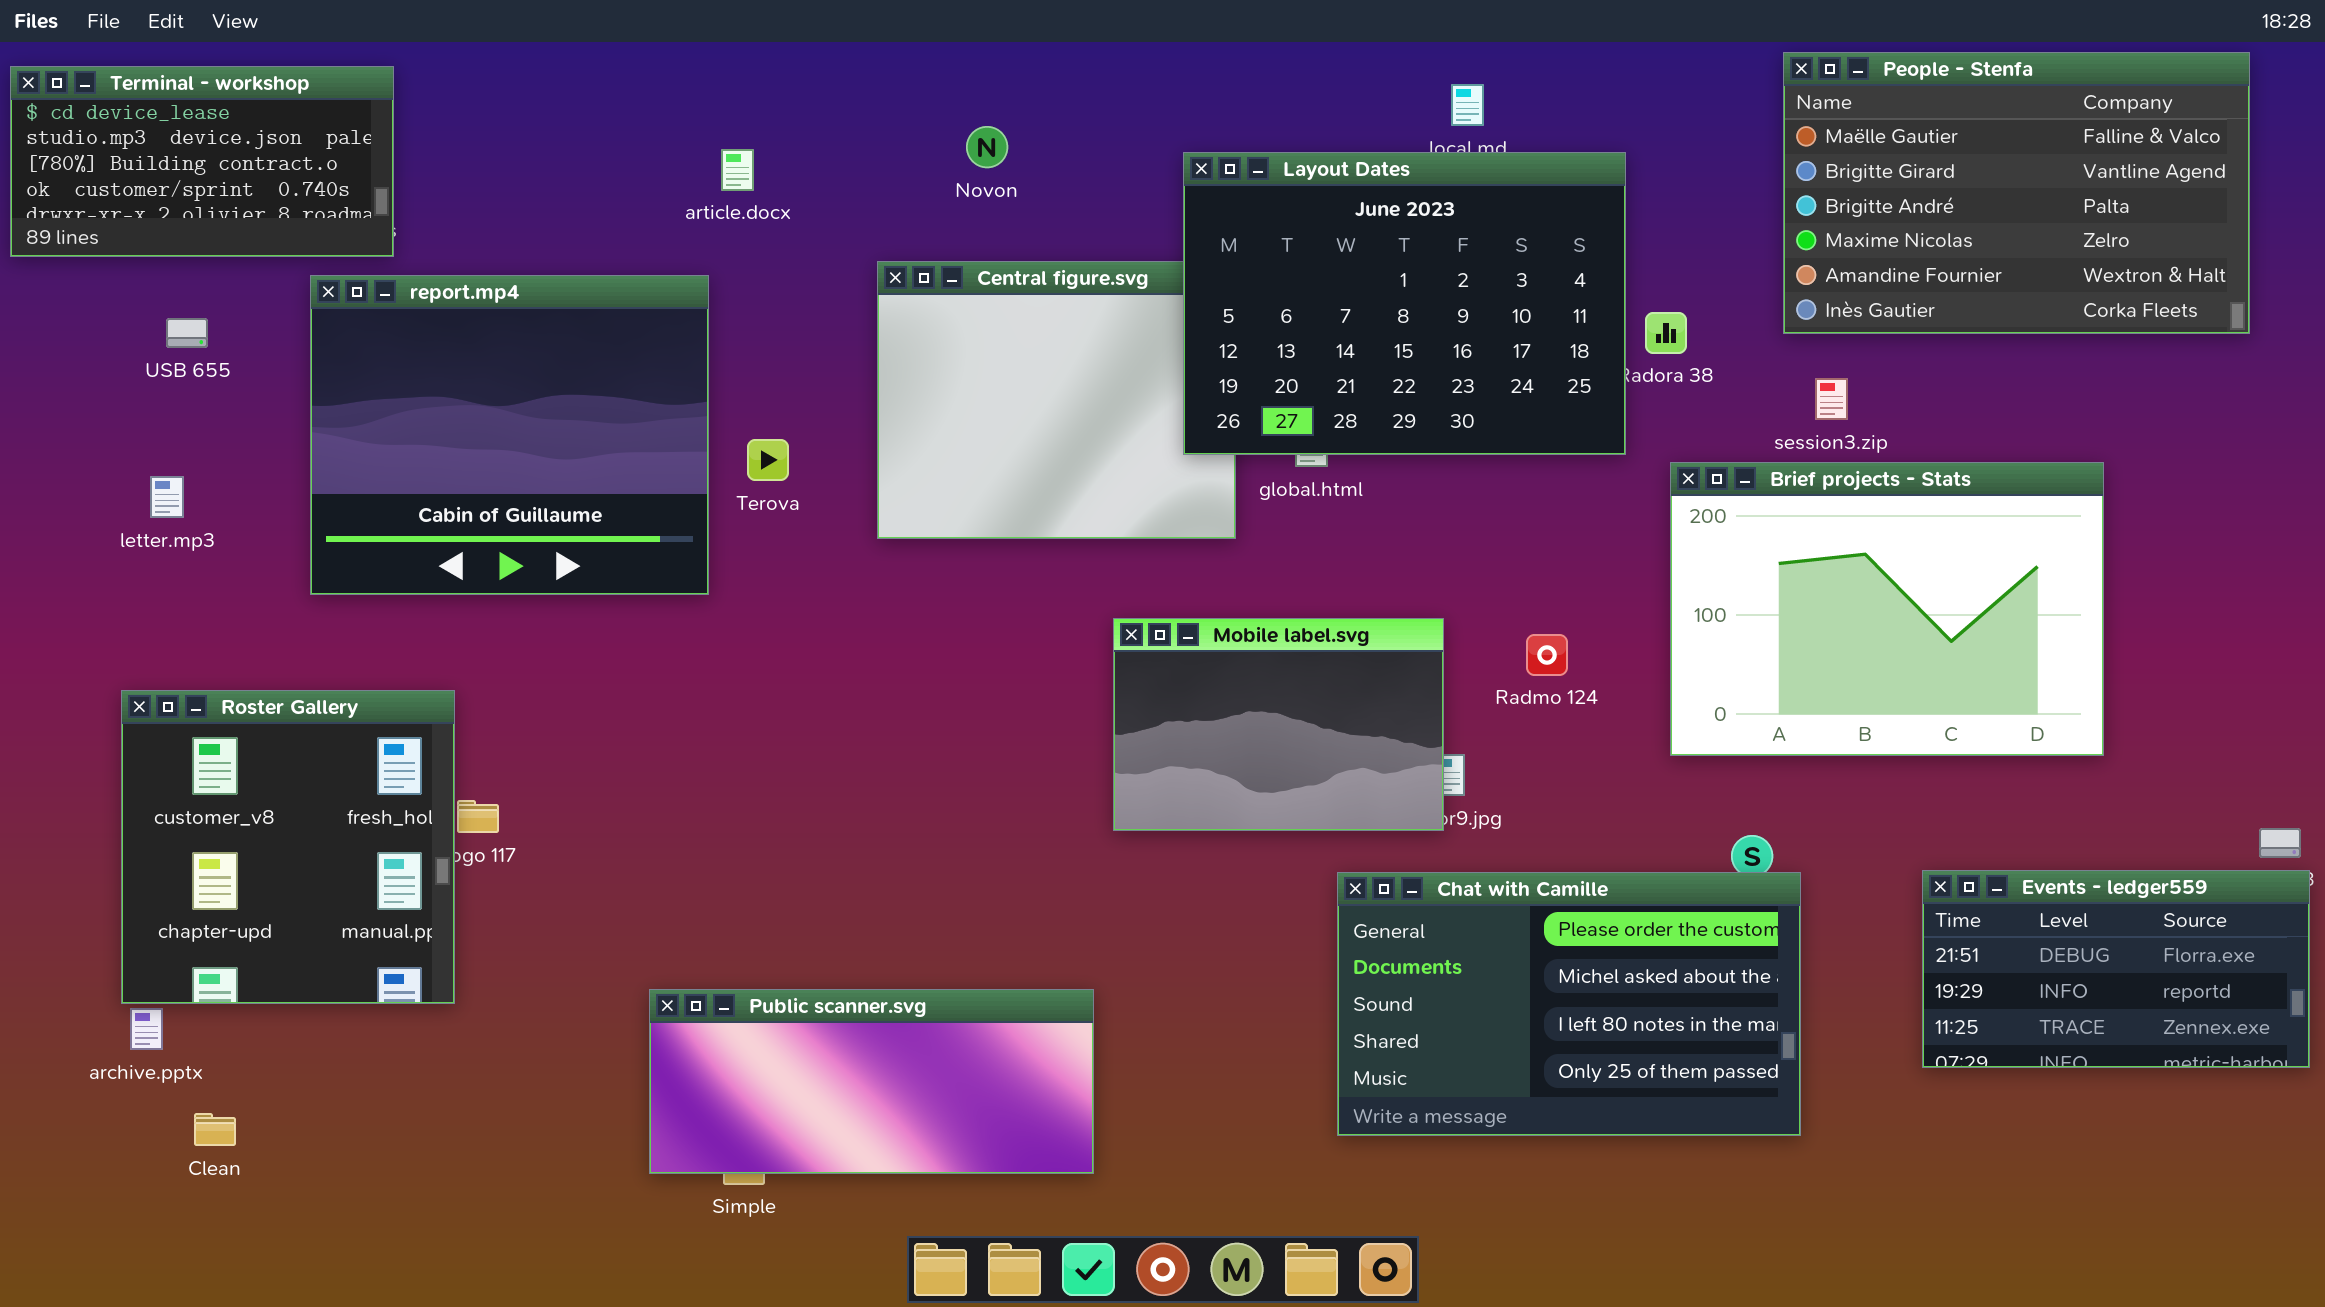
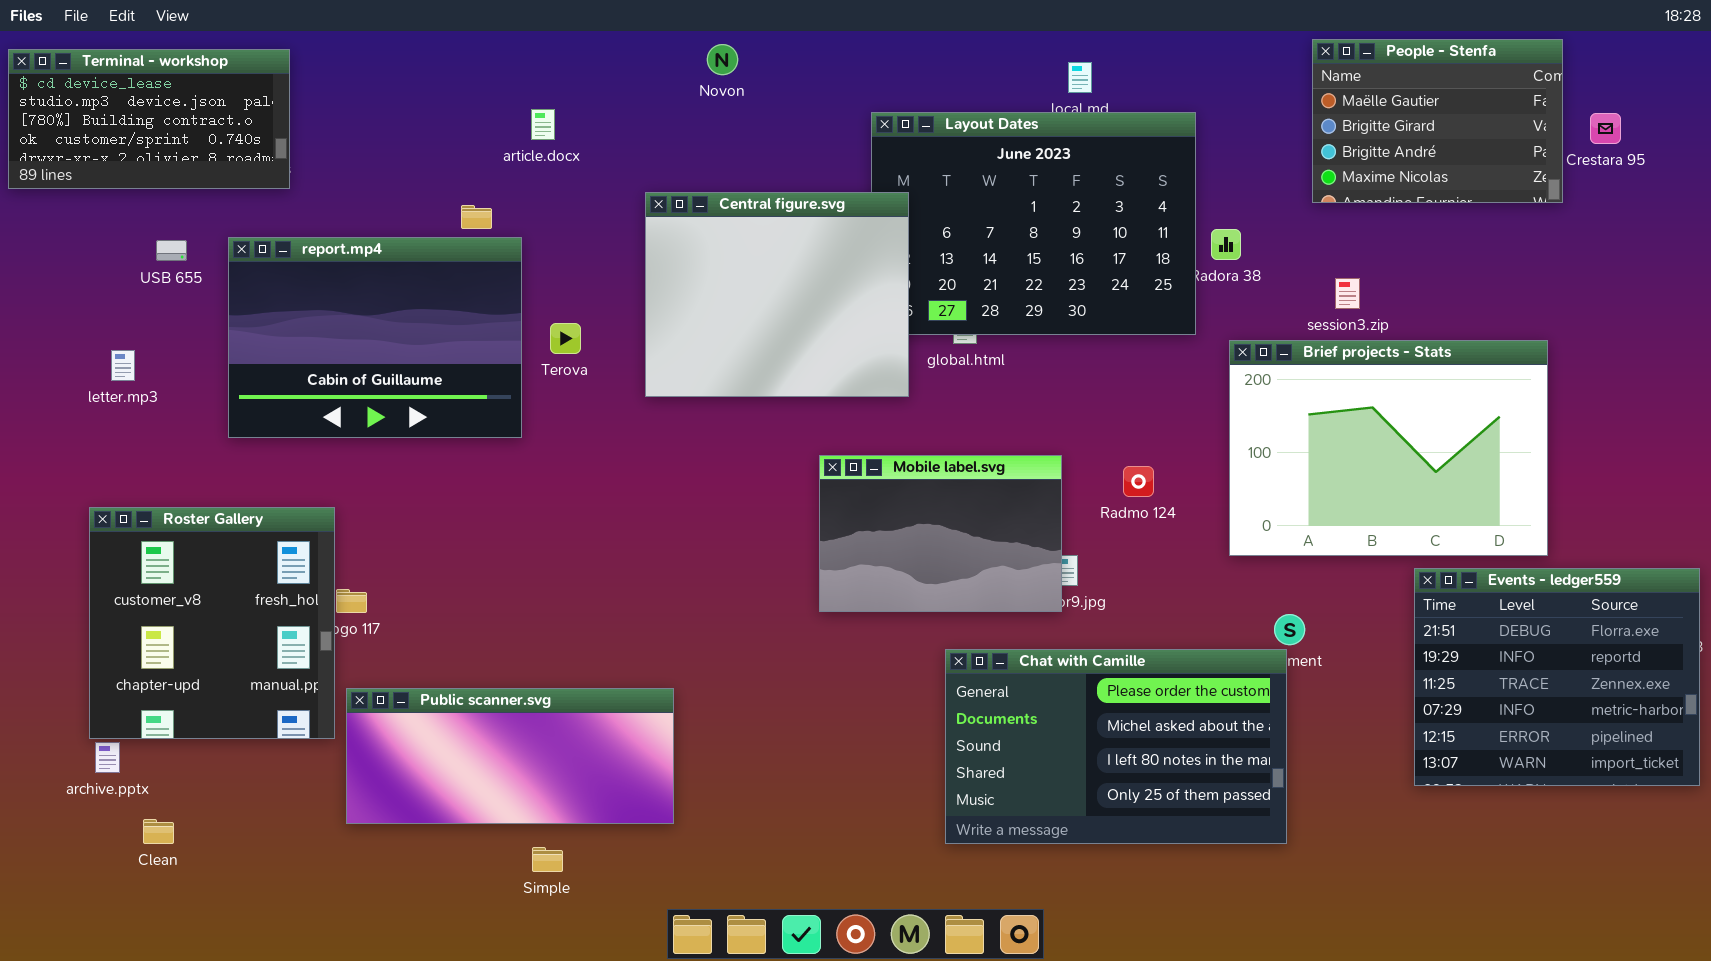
People - Stenfa: [1783,52,2250,334] -> [1312,39,1563,203], resized
Novon: [966,126,1008,168] -> [707,44,738,75], moved
Central figure.svg: [877,261,1236,539] -> [645,192,909,397], raised
report.mp4: [310,275,709,595] -> [228,237,522,438], resized
USB 655: [166,318,208,348] -> [156,240,187,261], moved
Events - ledger559: [1922,870,2310,1068] -> [1414,568,1700,786], resized
Chat with Camille: [1337,872,1801,1136] -> [945,649,1287,844], moved
Public scanner.svg: [649,989,1094,1174] -> [346,688,674,824], moved

